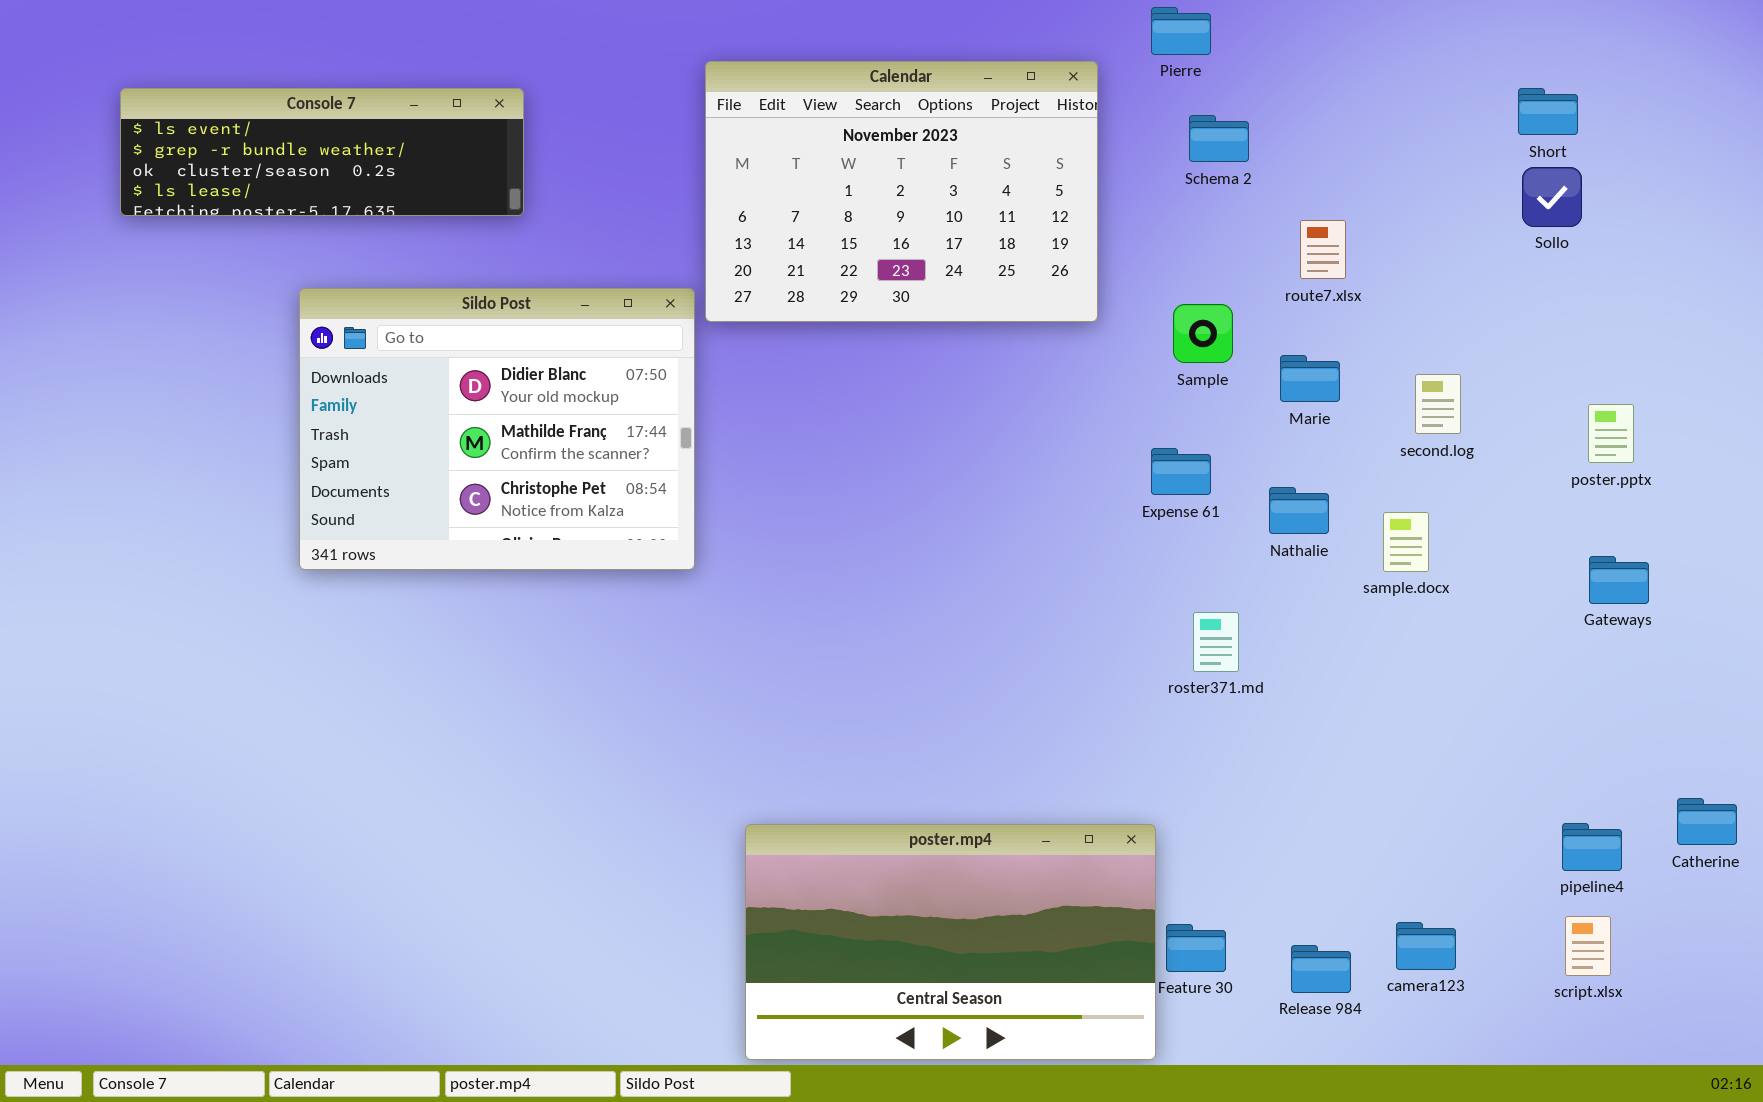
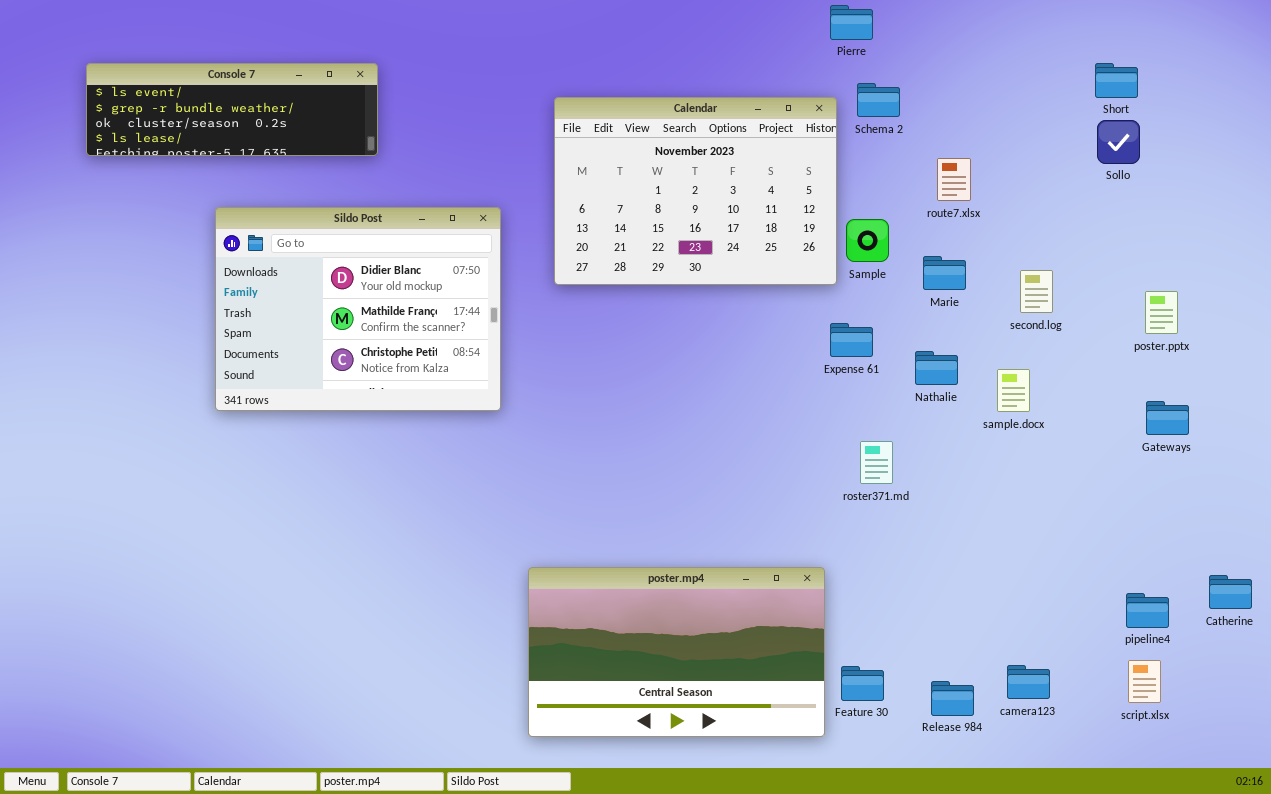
Calendar: [705,61,1098,322] -> [554,97,837,285], moved
poster.mp4: [745,824,1156,1060] -> [528,567,825,737], moved

